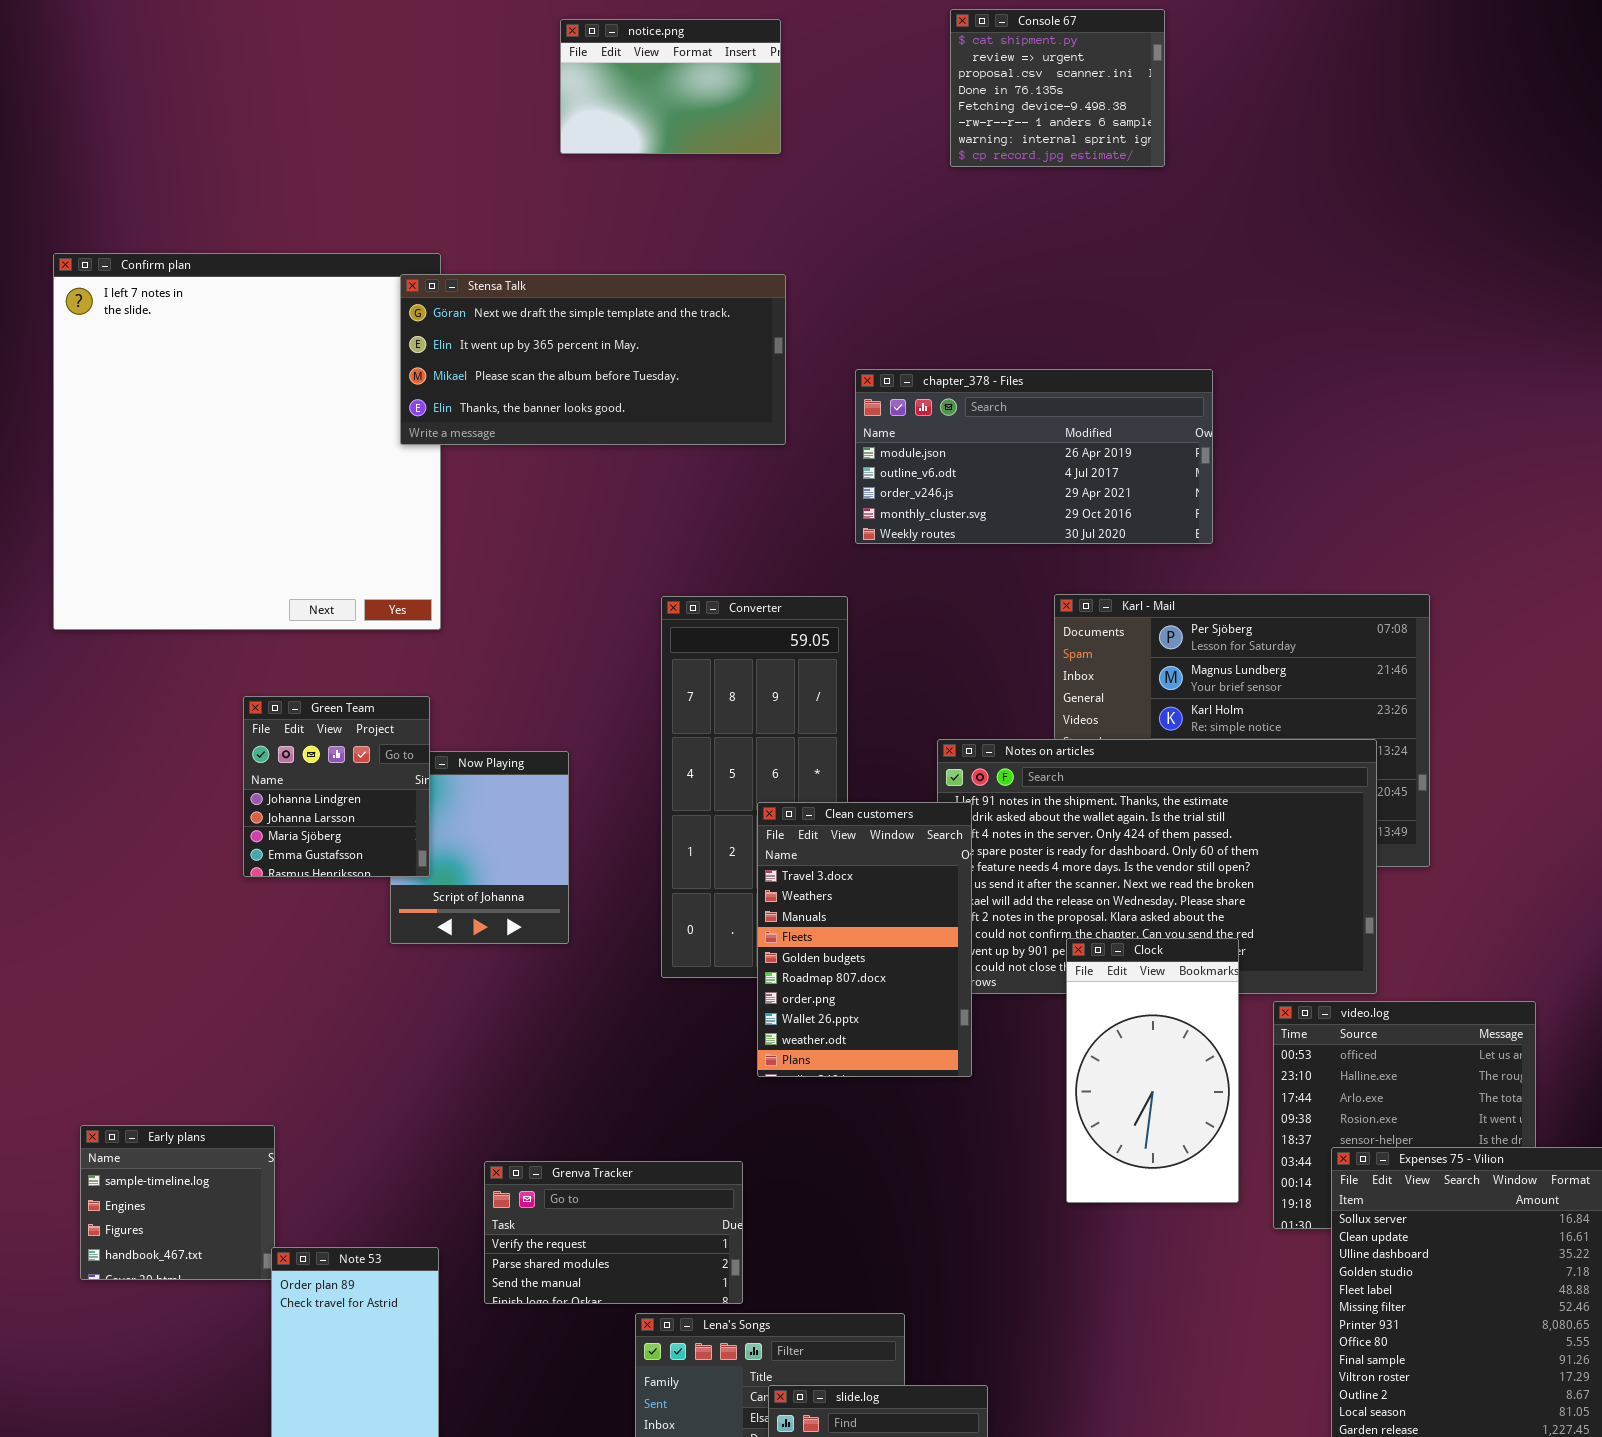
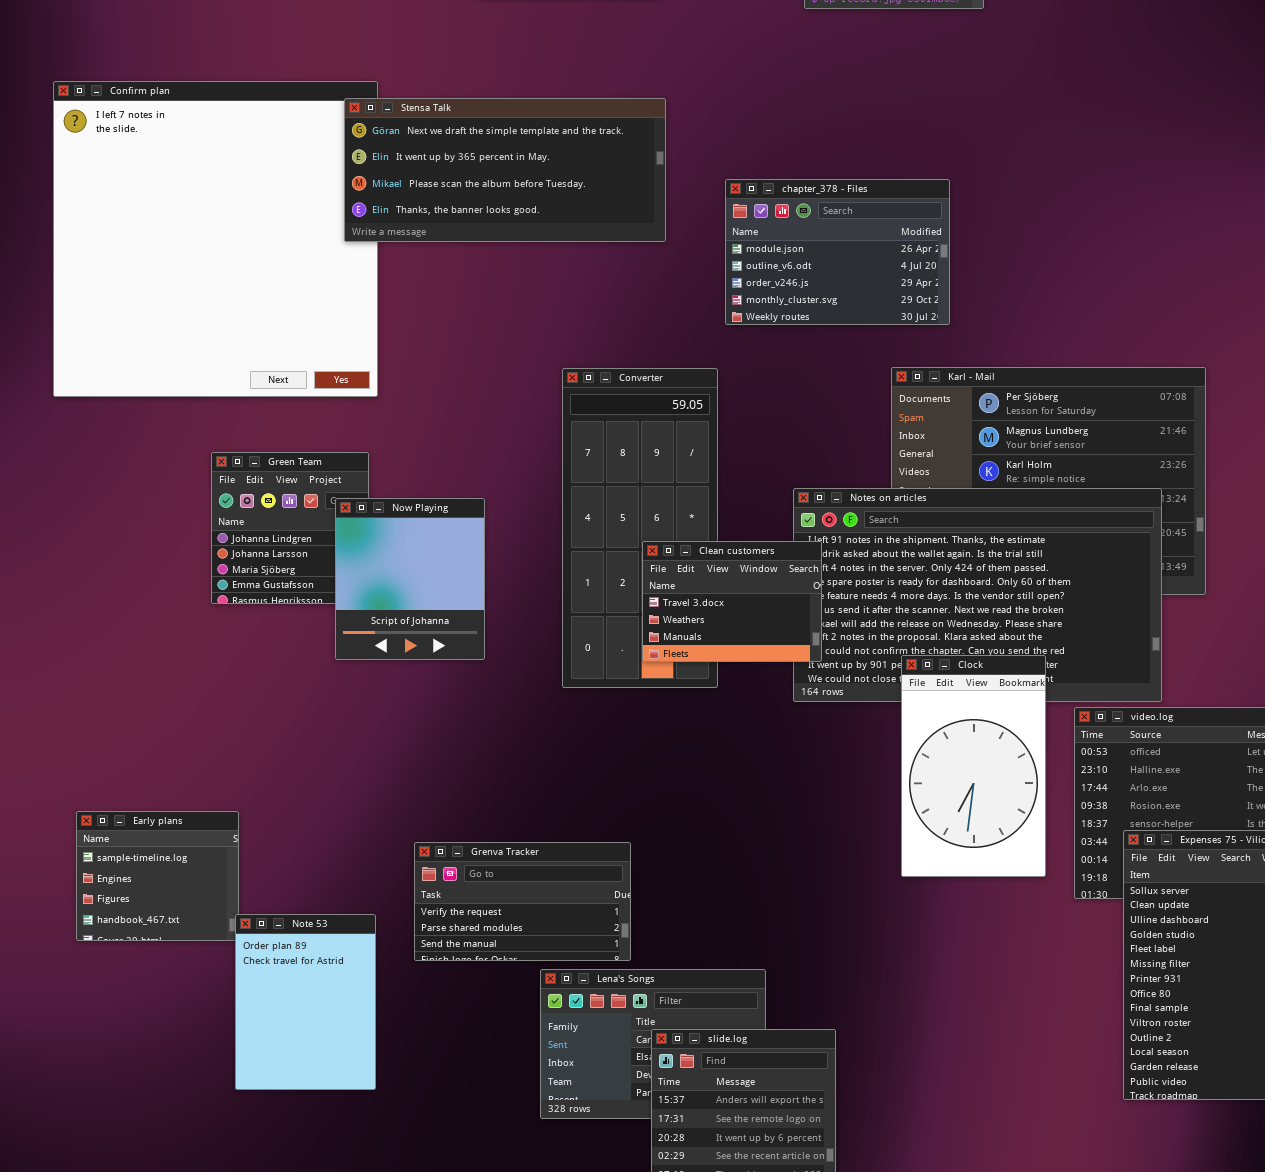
chapter_378 - Files: [855,369,1213,544] -> [725,179,950,325], resized
Now Playing: [390,751,569,944] -> [335,498,485,660], raised
Clean customers: [757,802,972,1077] -> [642,541,822,662], resized

